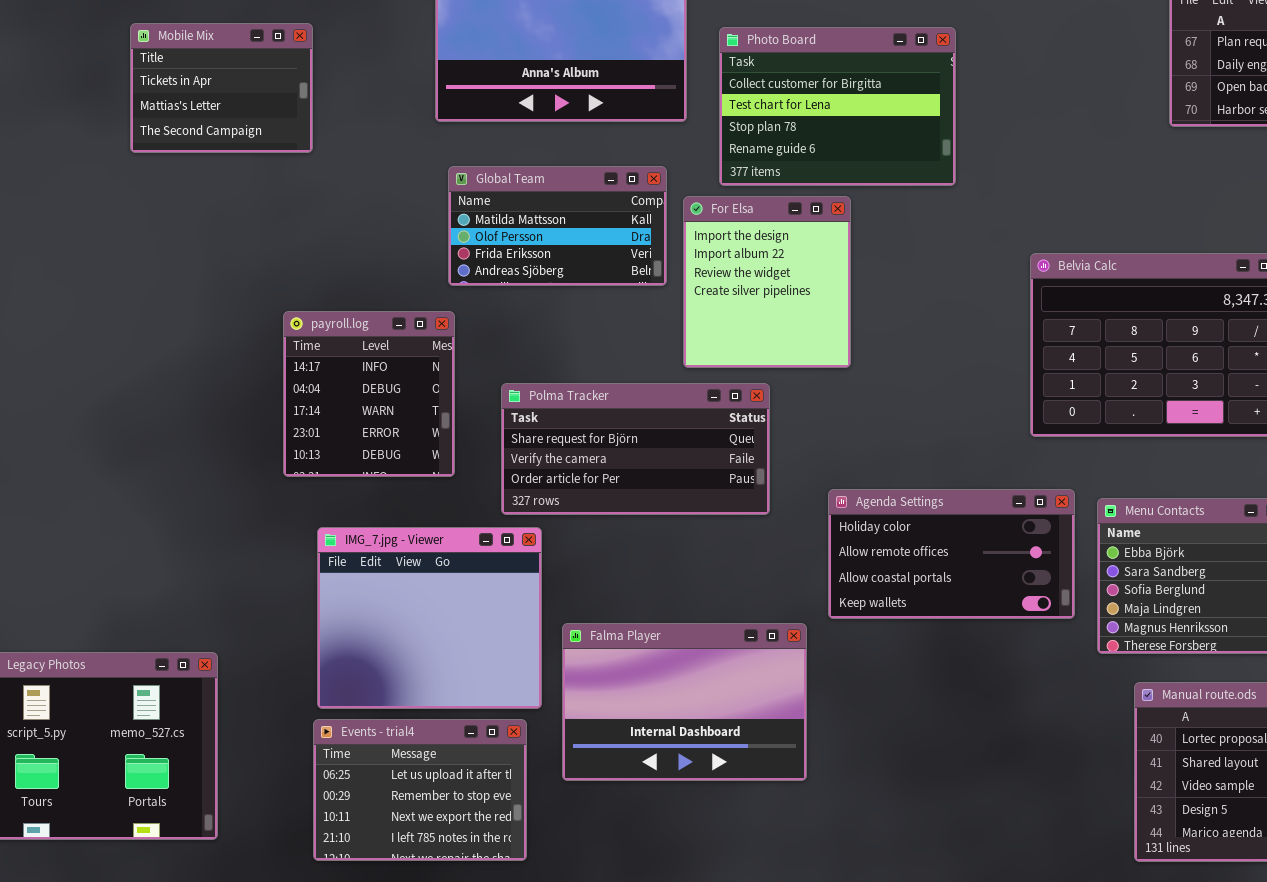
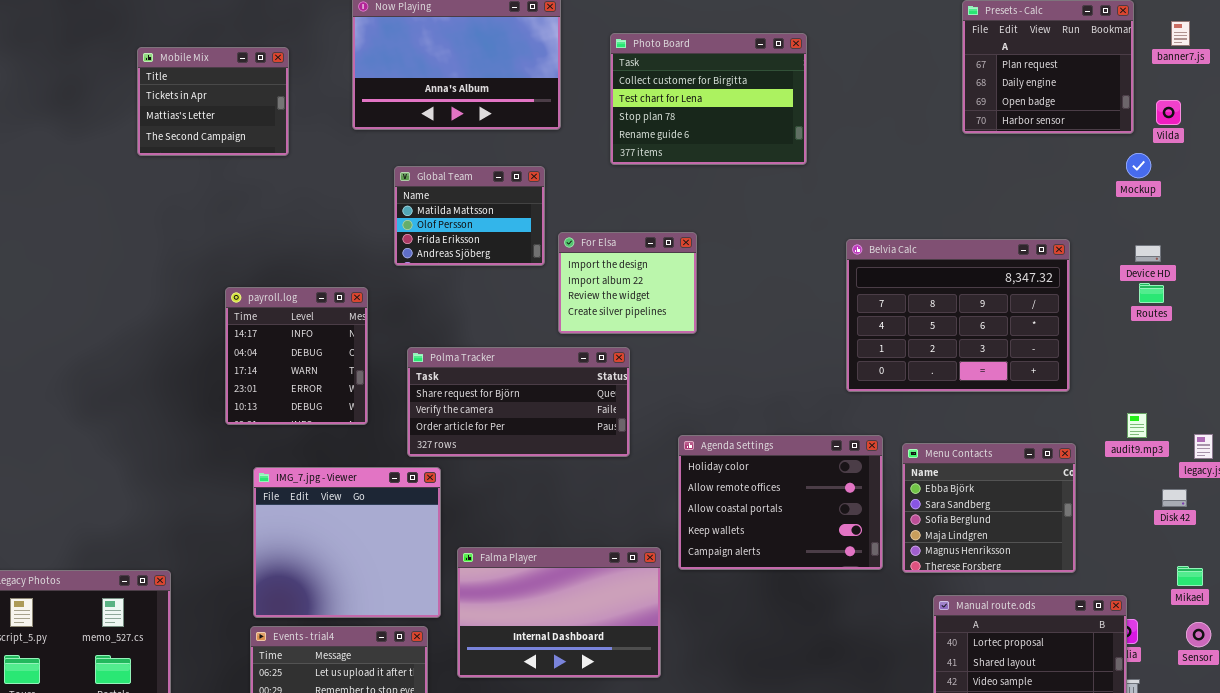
Mobile Mix: [130,23,313,153] -> [137,47,289,156], moved
Photo Board: [719,27,956,186] -> [610,33,807,165], moved
Global Team: [448,166,667,286] -> [394,166,545,266], resized
For Elsa: [683,196,851,368] -> [558,232,697,334], resized
Agenda Settings: [828,489,1075,619] -> [678,435,883,570], resized

